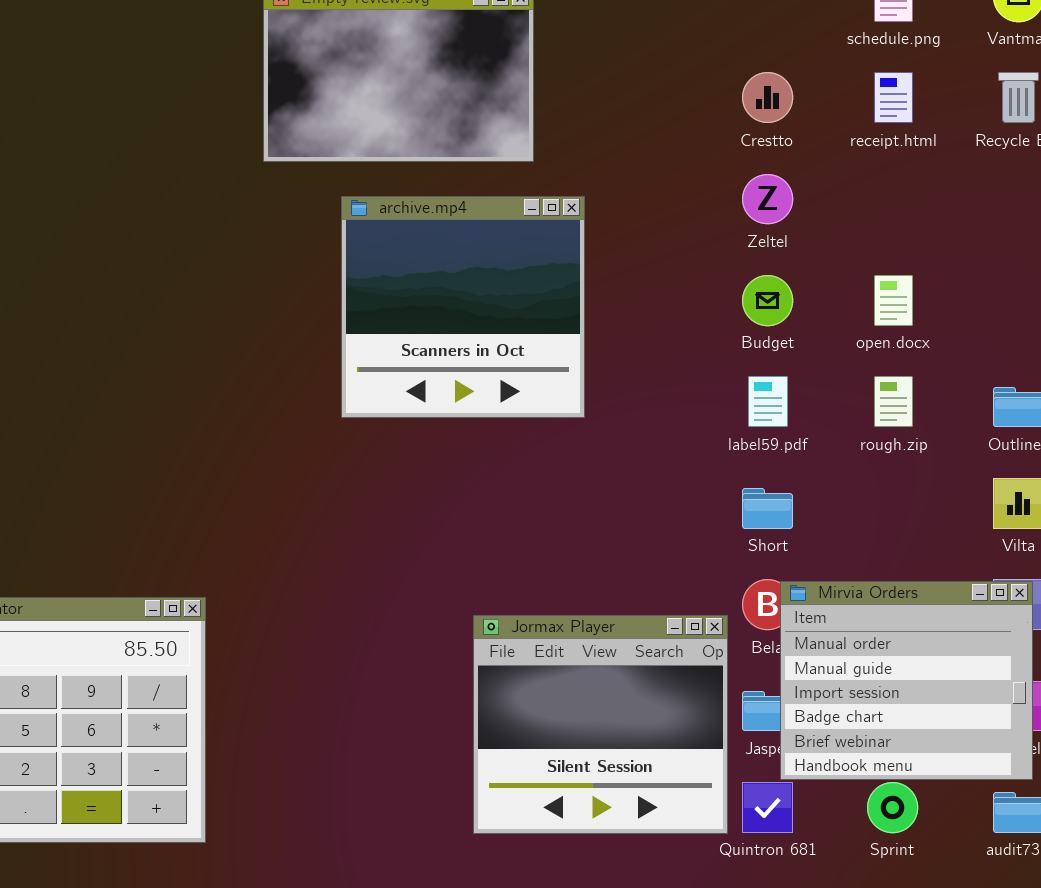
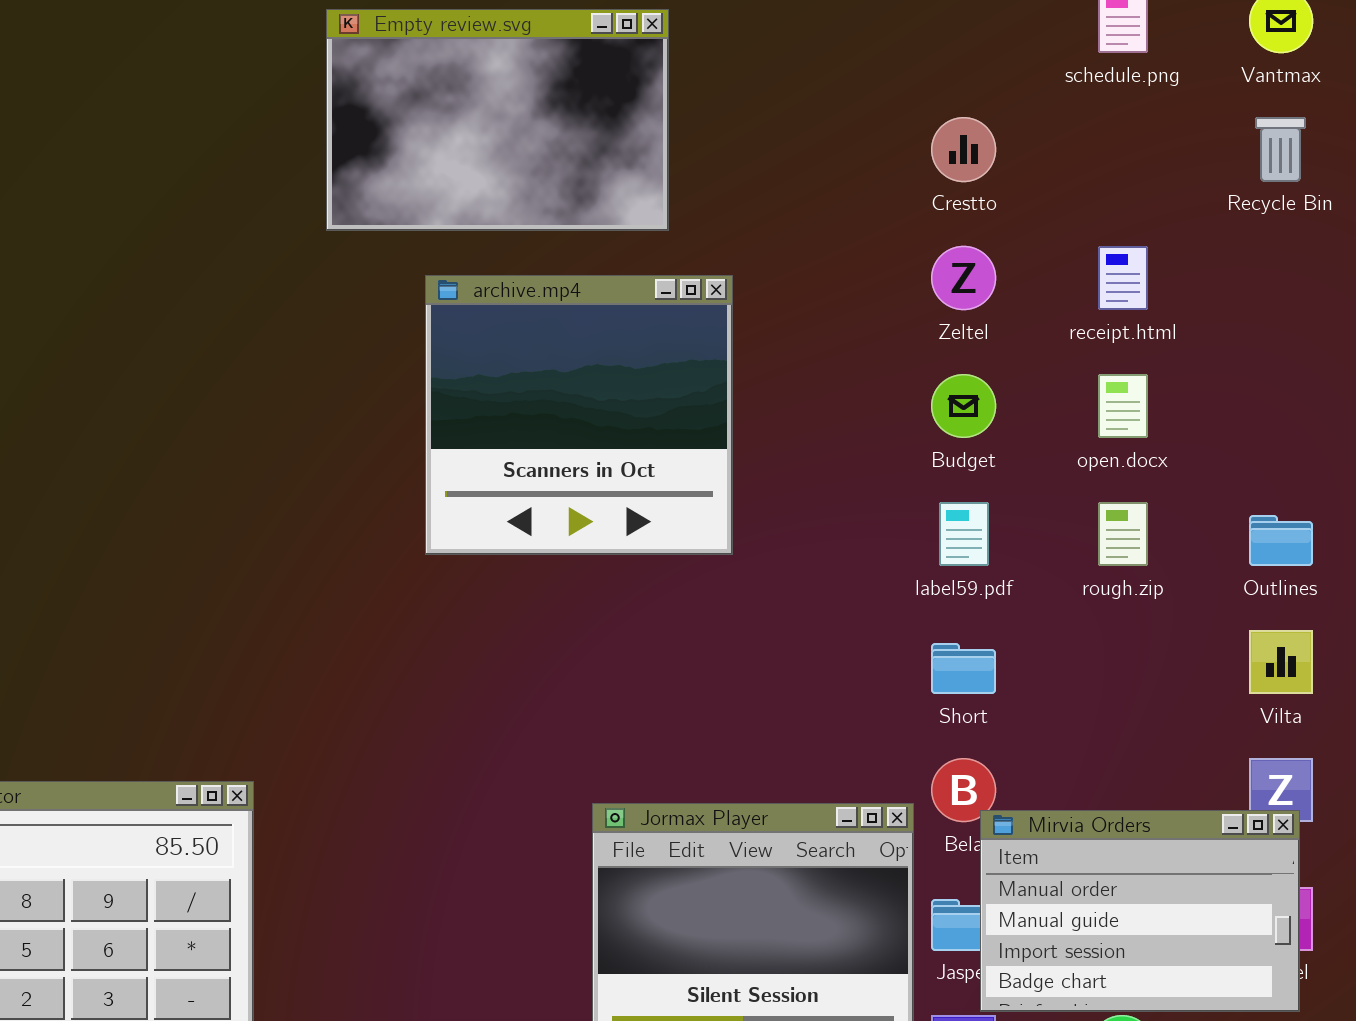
receipt.html: [874,72,913,123] -> [1098,246,1148,310], moved
Mirvia Orders: [780,581,1033,780] -> [980,810,1300,1012], resized

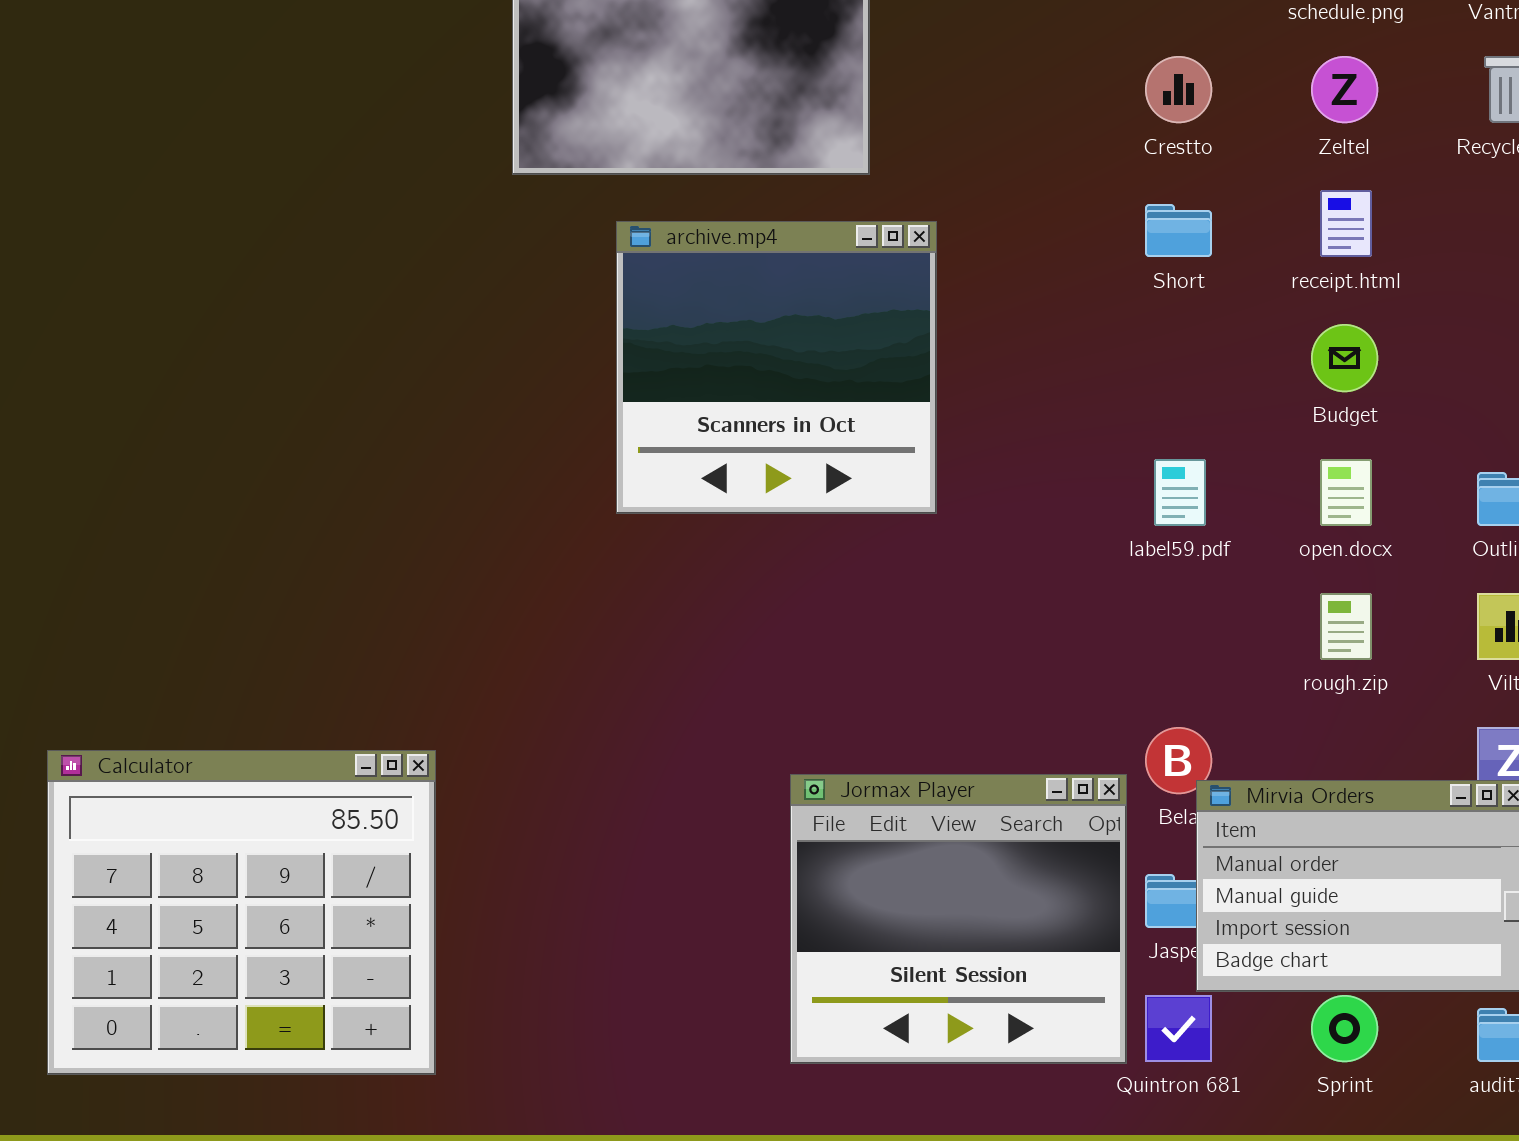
Zeltel: [931,246,996,310] -> [1311,56,1378,123], moved
Budget: [931,374,996,438] -> [1311,324,1378,392], moved
open.docx: [1098,374,1148,438] -> [1320,459,1372,526], moved
rough.zip: [1098,502,1148,566] -> [1320,593,1372,660], moved
Short: [931,643,996,694] -> [1145,204,1212,257], moved

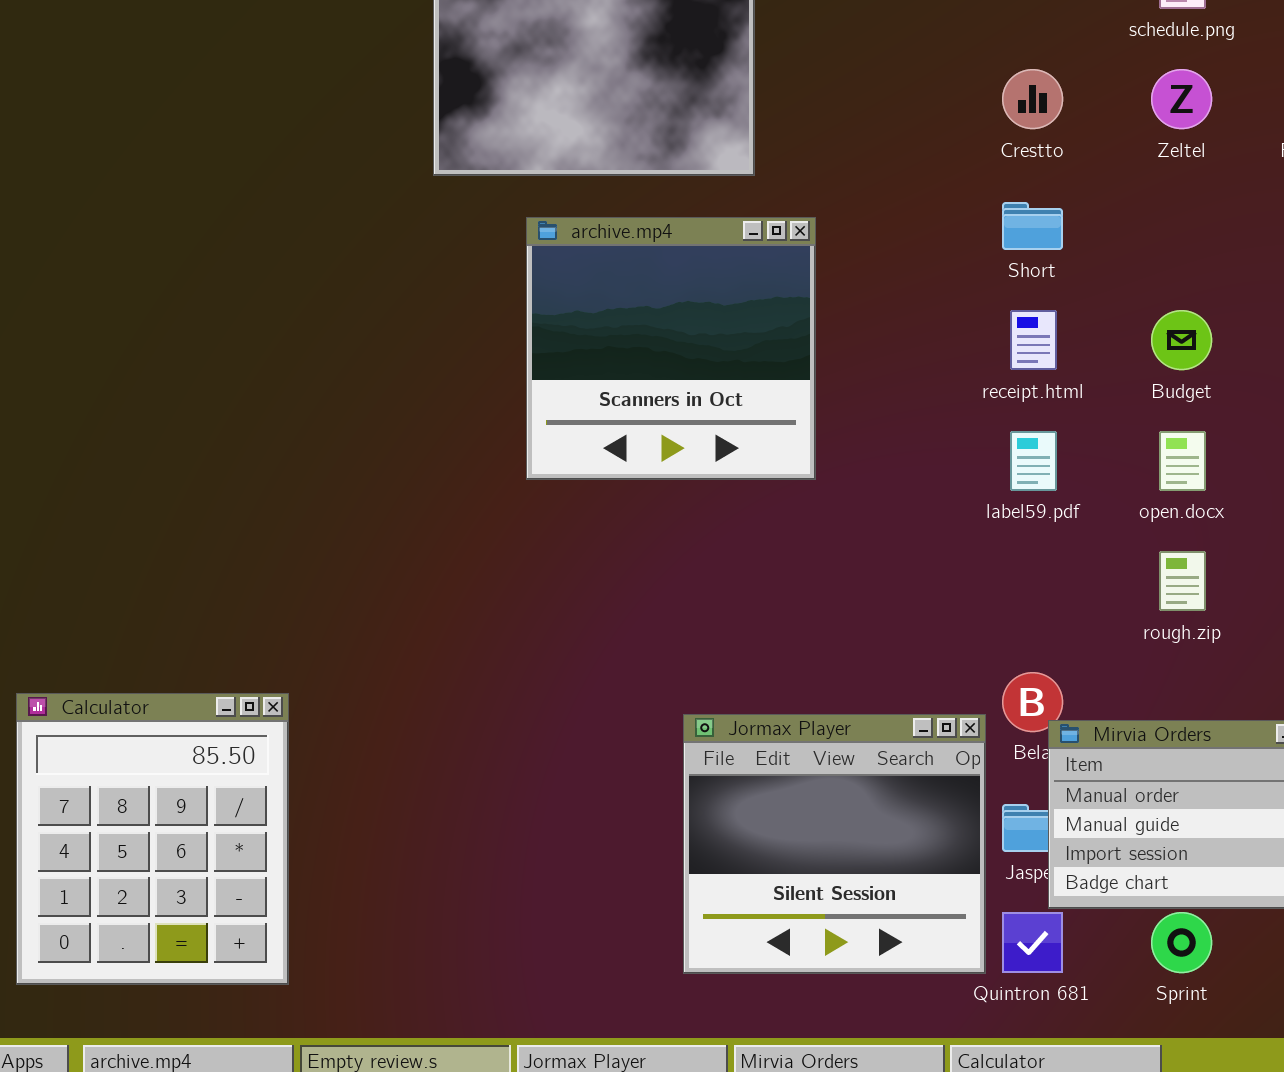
receipt.html: [1320,190,1372,257] -> [1010,310,1057,370], moved
Calculator: [47,750,436,1075] -> [16,693,289,985], resized

